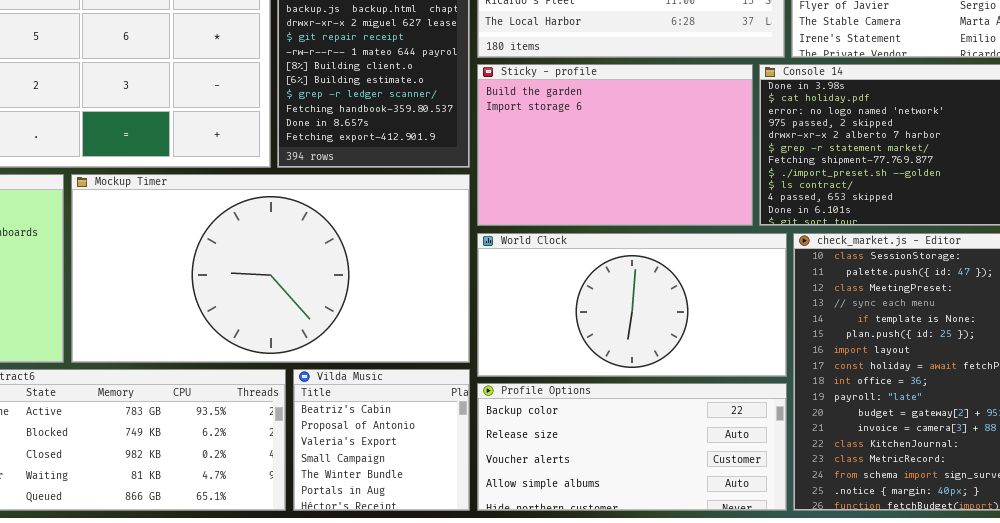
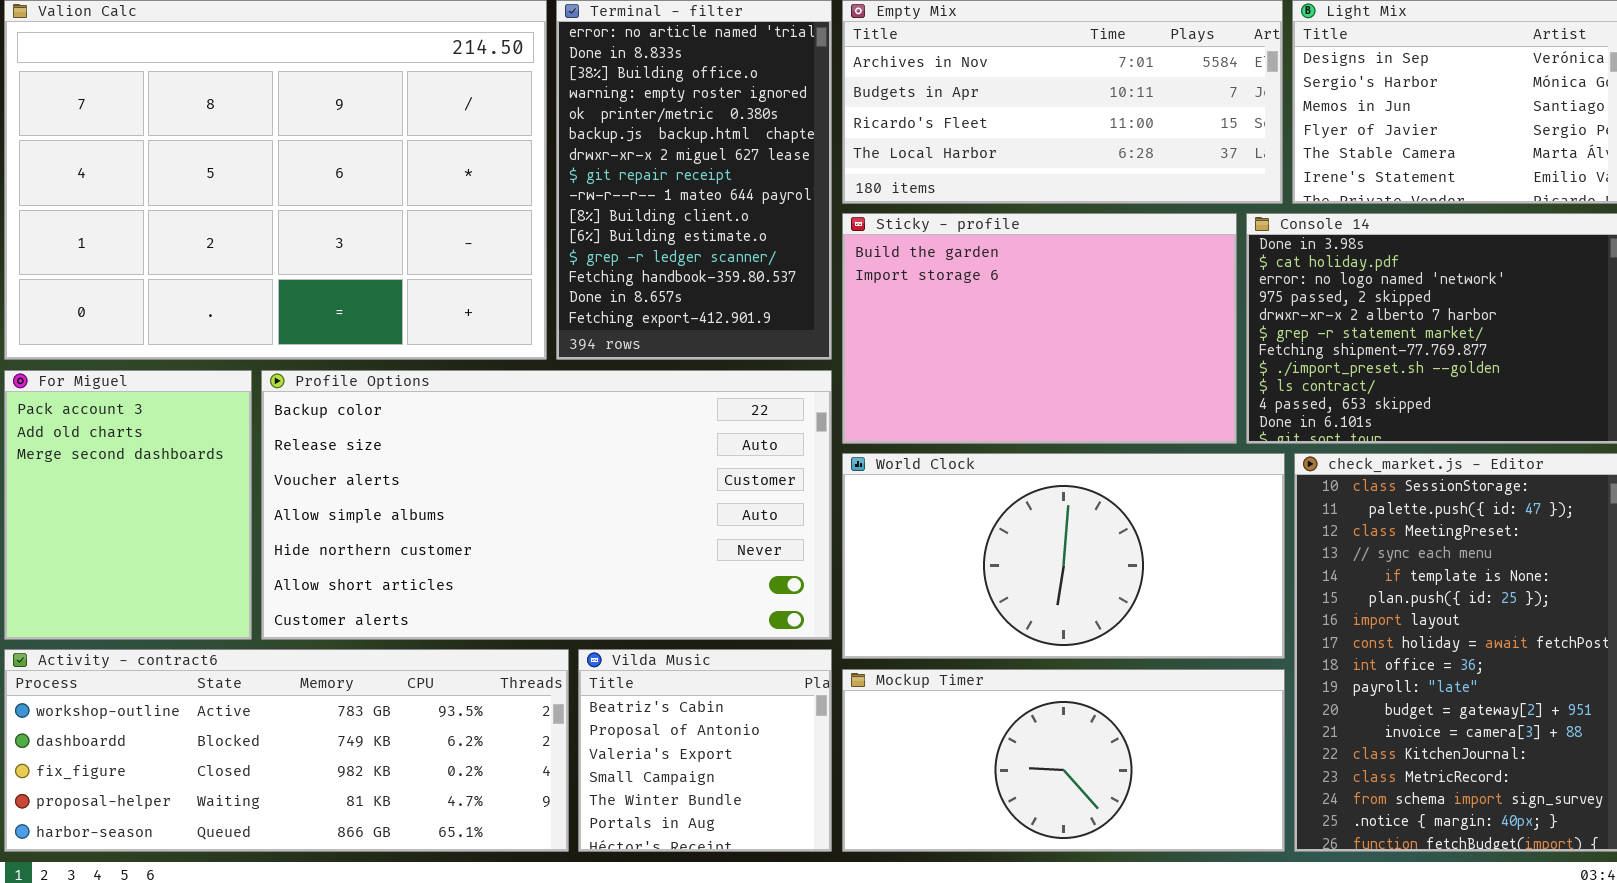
Mockup Timer: [71,174,470,363] -> [842,669,1285,852], moved, resized
Profile Options: [477,383,787,511] -> [261,370,832,640], moved, resized

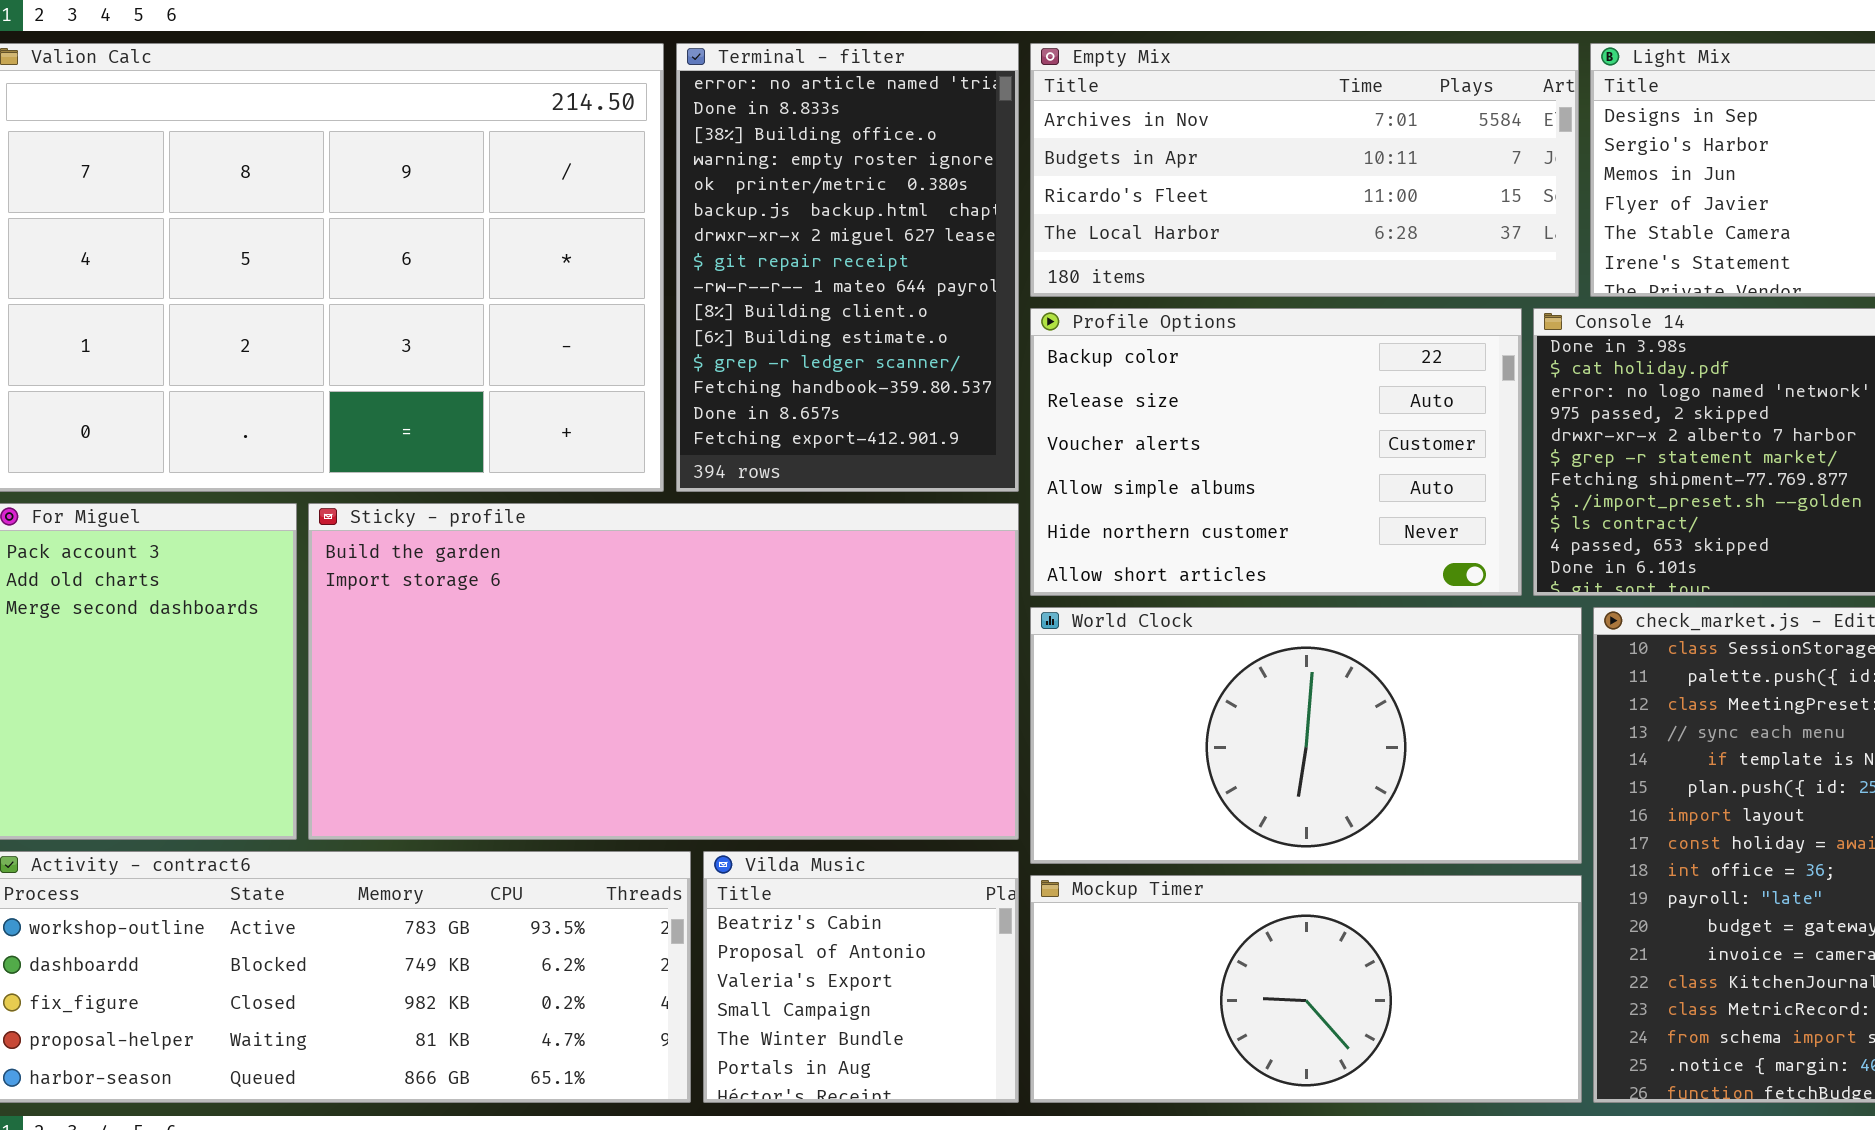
Sticky - profile: [842,213,1237,444] -> [308,503,1019,840], moved, resized
Profile Options: [261,370,832,640] -> [1030,308,1522,596], moved, resized

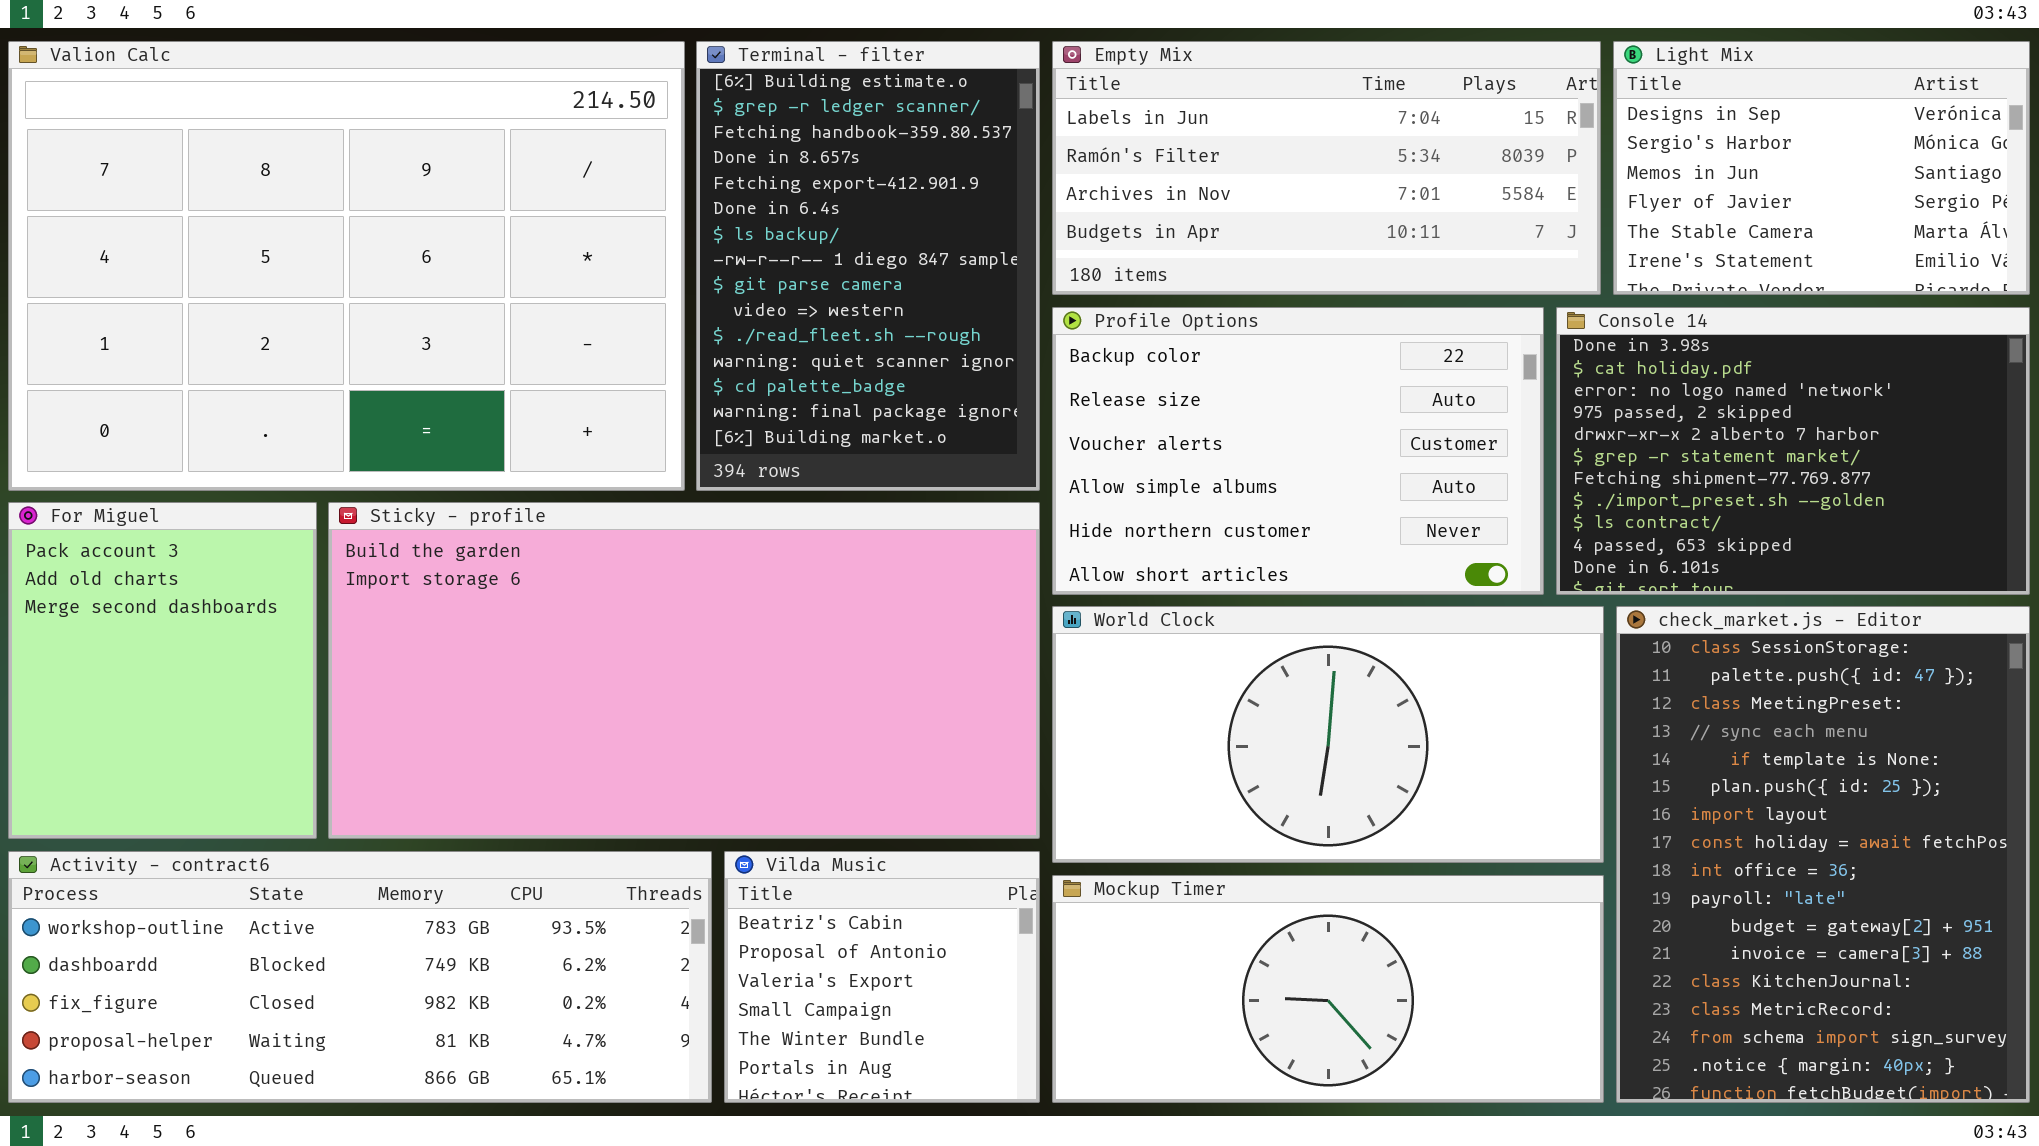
Terminal - filter: [676,43,1019,492] -> [696,41,1040,491], scrolled down 10 rows
Empty Mix: [1030,43,1579,297] -> [1052,41,1601,295], scrolled up 2 rows

